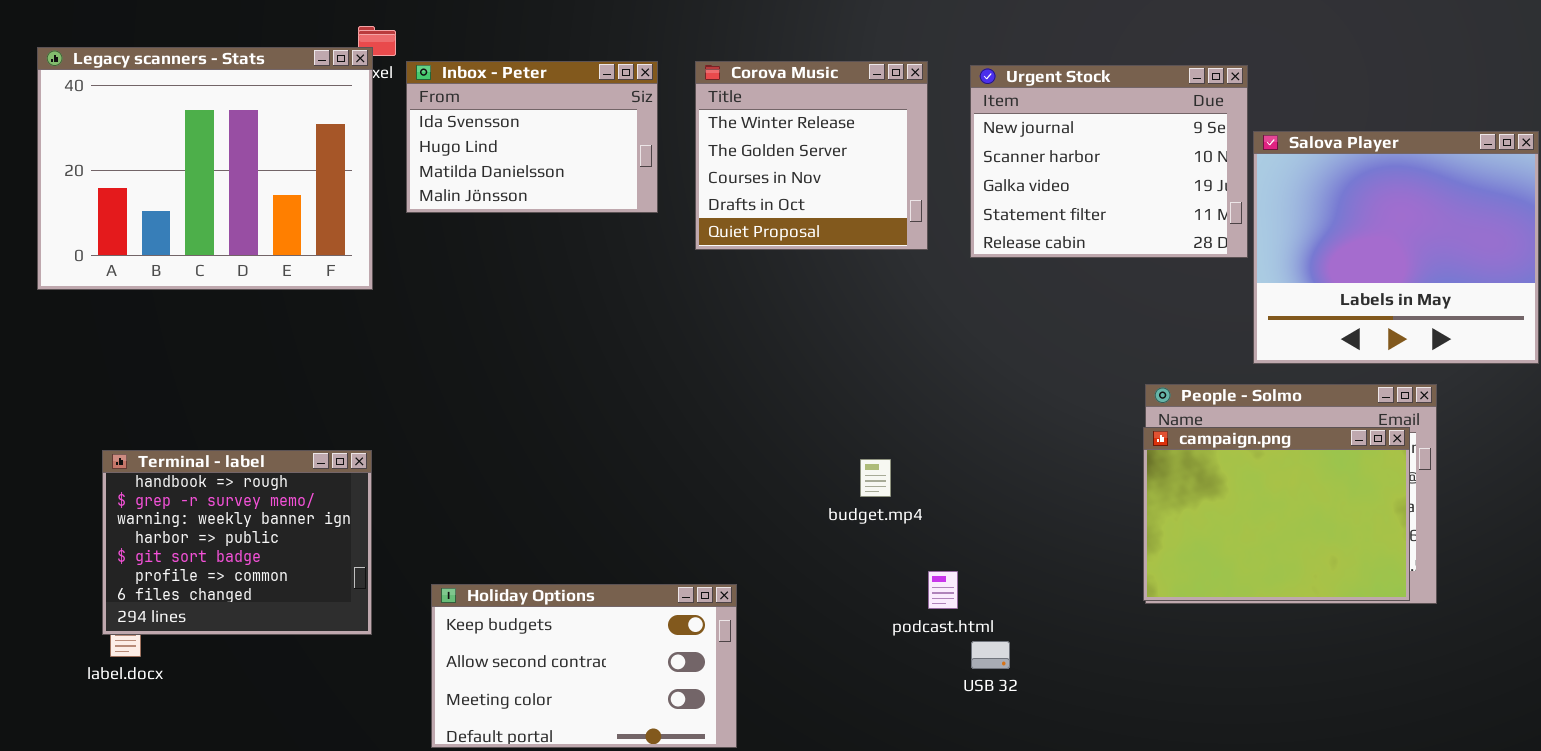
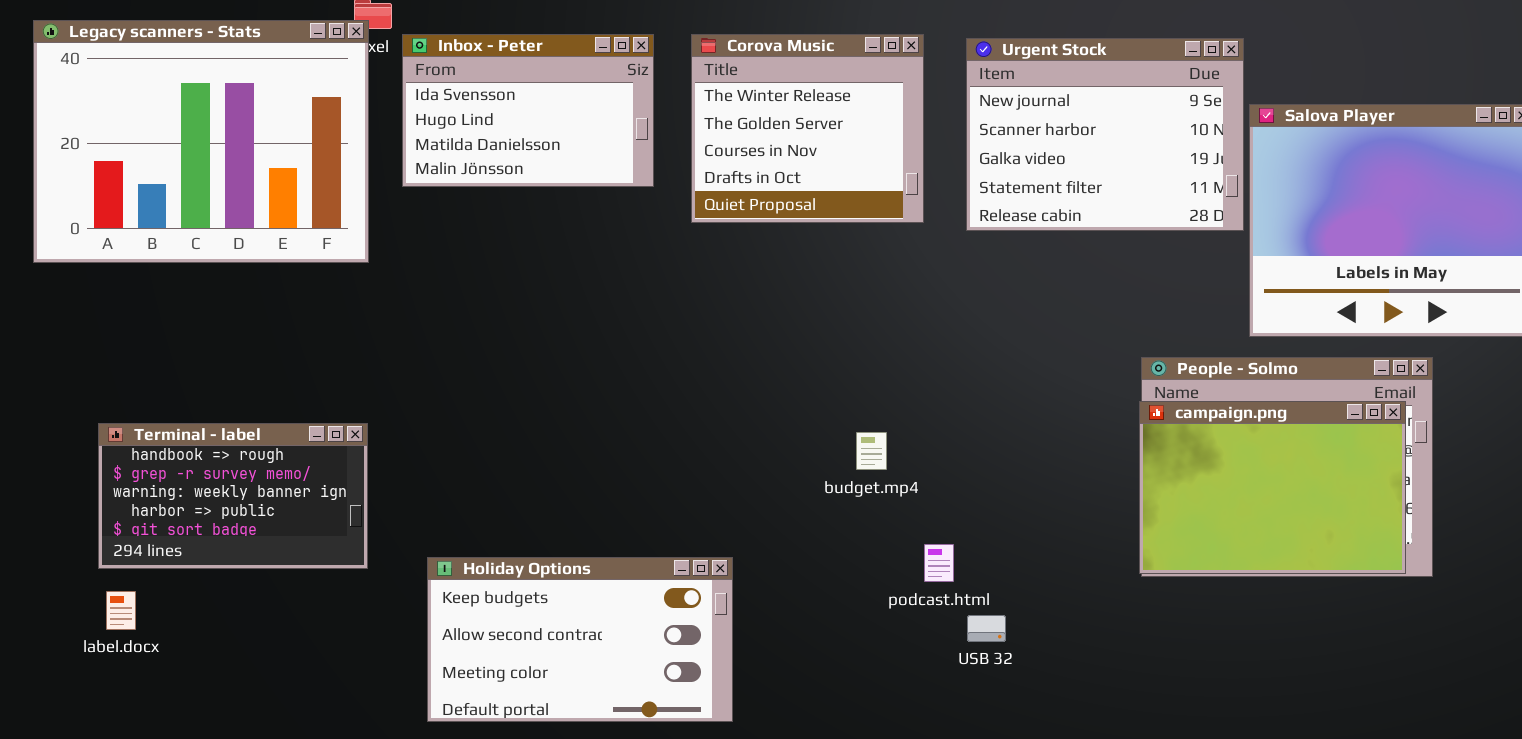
Terminal - label: [102,450,372,635] -> [98,423,368,569], resized

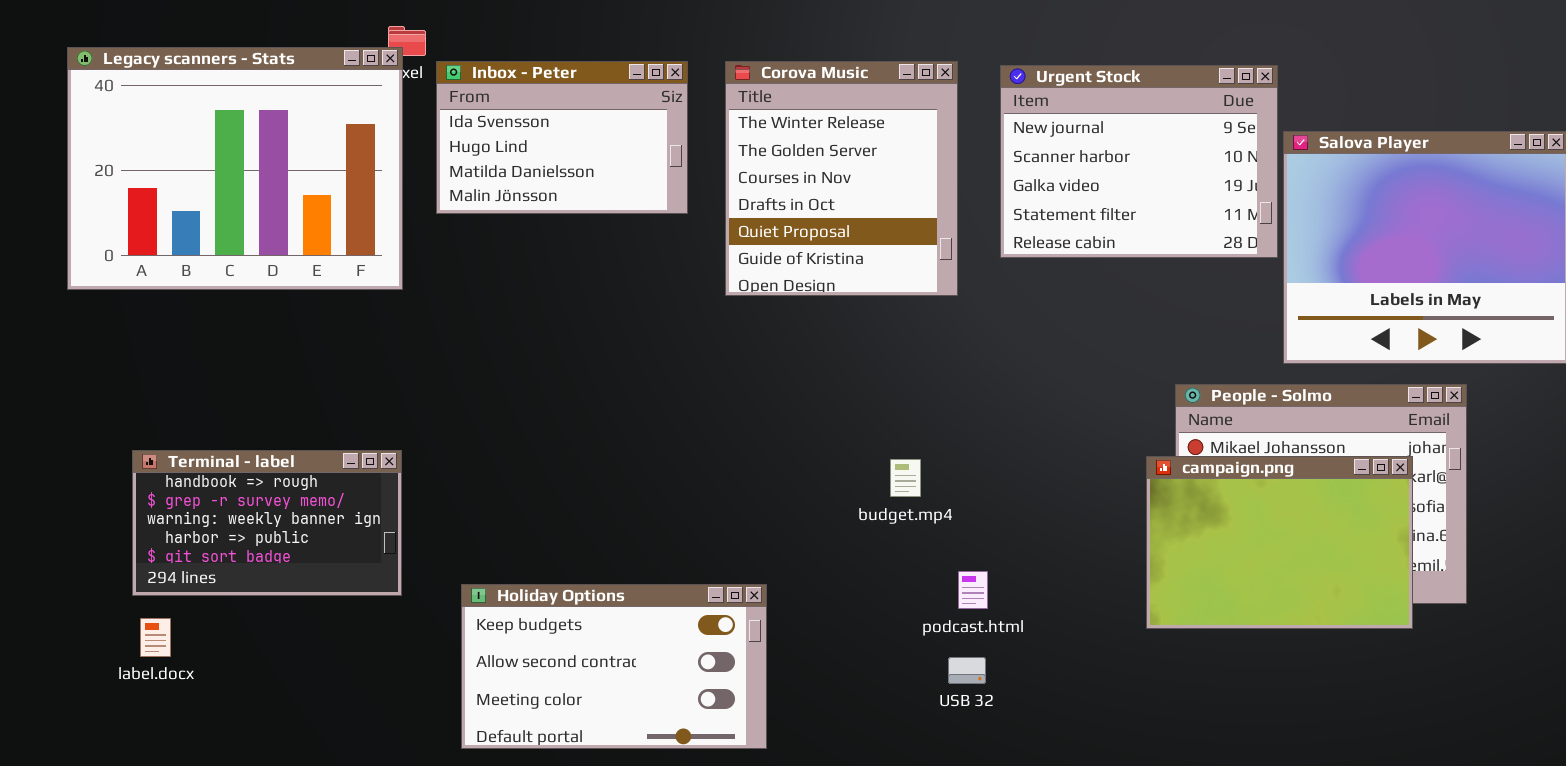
Corova Music: [691,34,924,223] -> [725,61,958,296], resized
campaign.png: [1139,401,1406,574] -> [1146,456,1413,629], moved
USB 32: [967,615,1006,642] -> [948,657,986,684], moved

